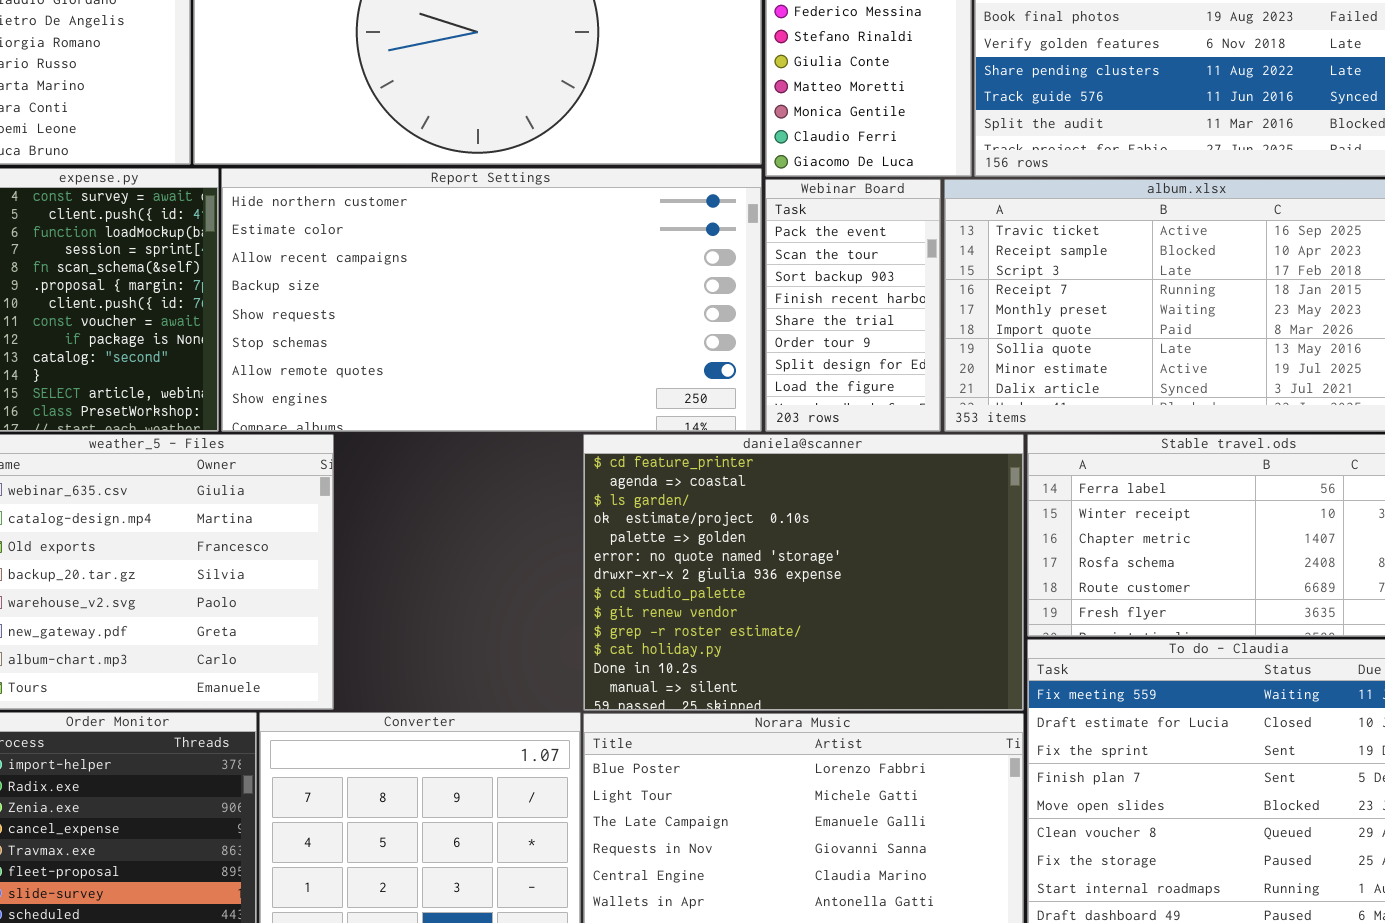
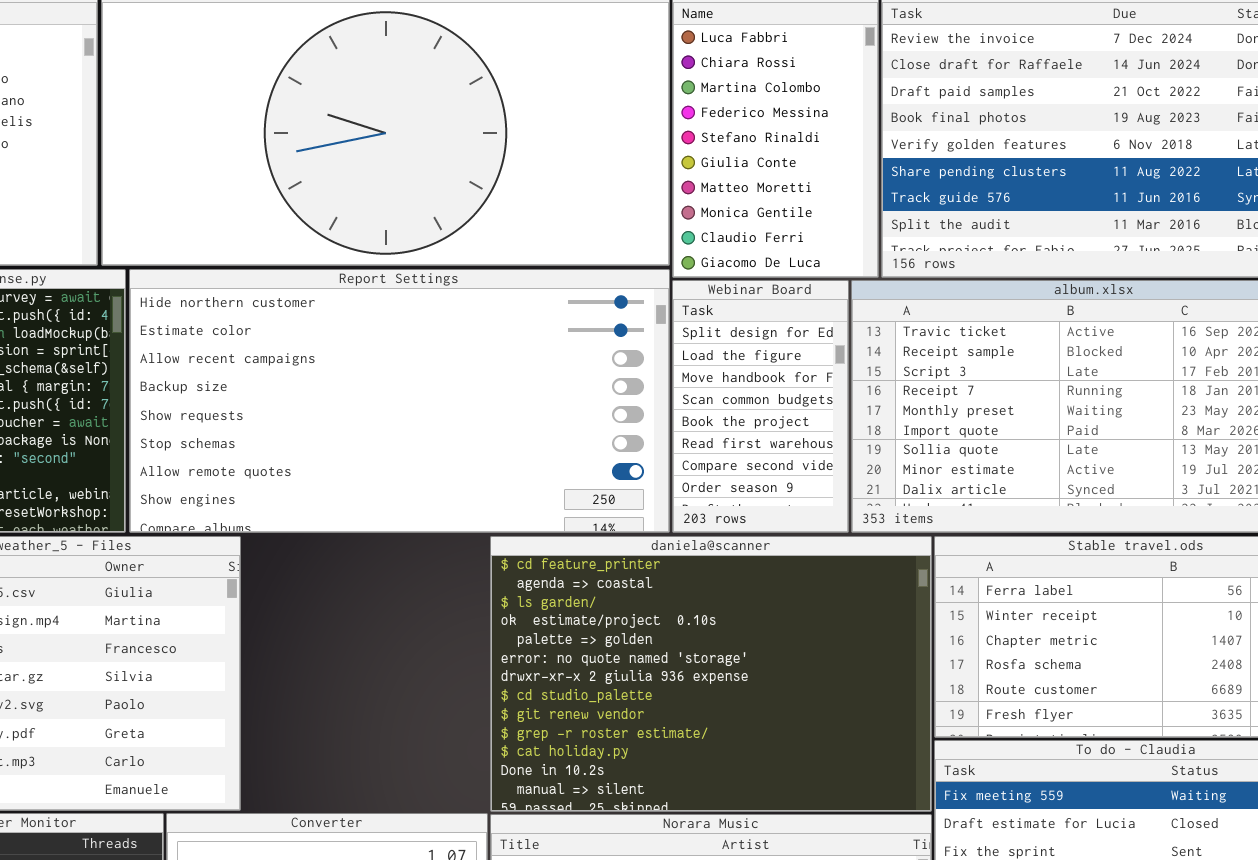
Webinar Board: [765,179,941,432] -> [672,280,849,533], scrolled down 6 rows

